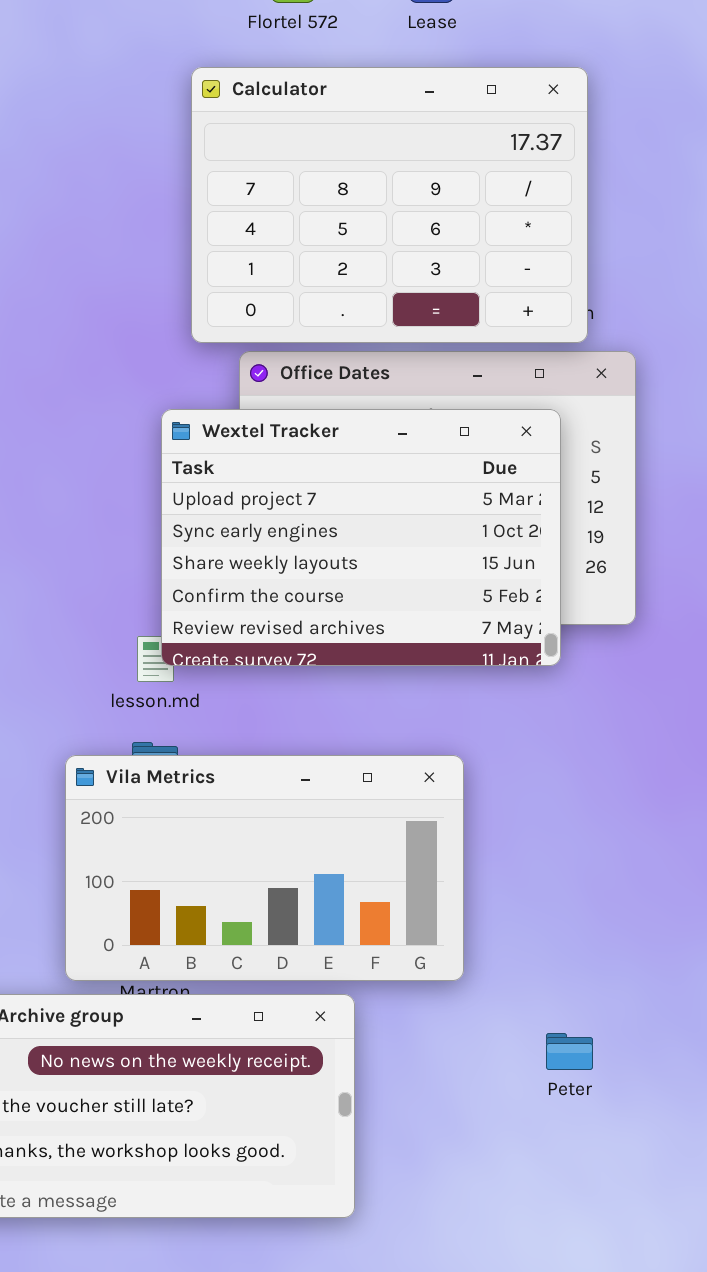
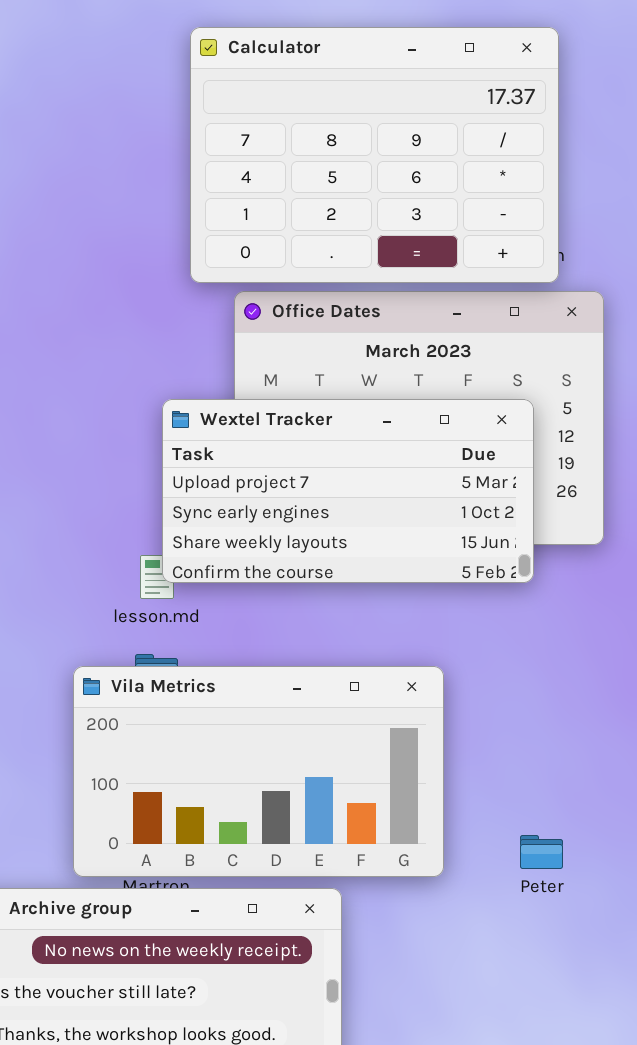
Wextel Tracker: [161,409,561,666] -> [162,399,534,583], resized
Peter: [546,1033,593,1070] -> [520,835,563,869], moved

